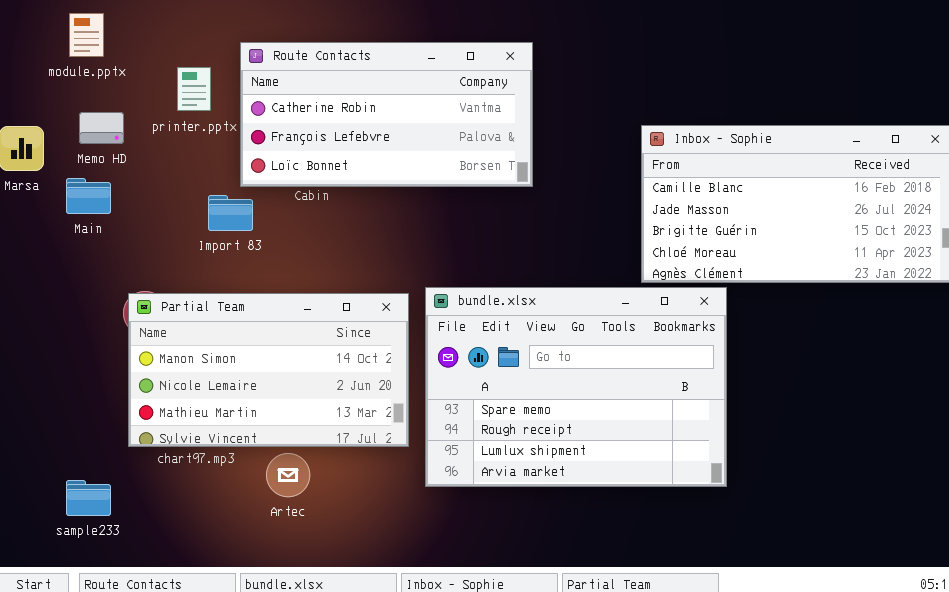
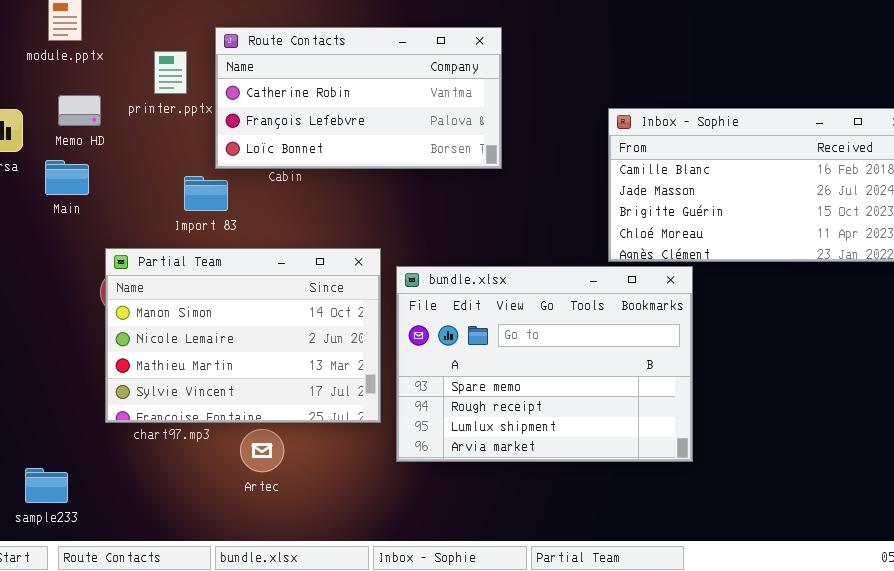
Partial Team: [128,293,409,447] -> [105,248,381,423], resized
sample233: [66,480,111,516] -> [25,468,68,503], moved

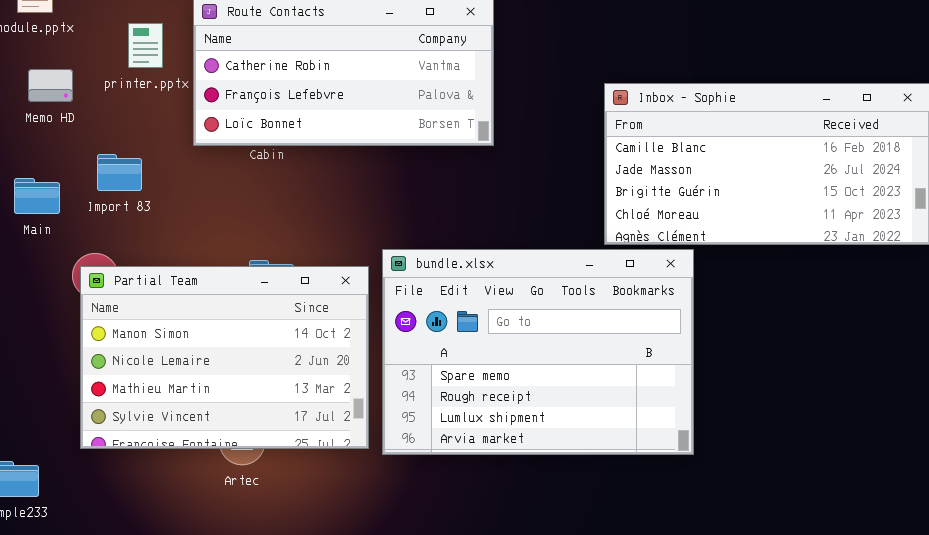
Main: [45,160,89,195] -> [14,178,60,214], moved
Import 83: [184,176,228,211] -> [97,154,142,191], moved
Partial Team: [105,248,381,423] -> [80,266,369,449], moved

